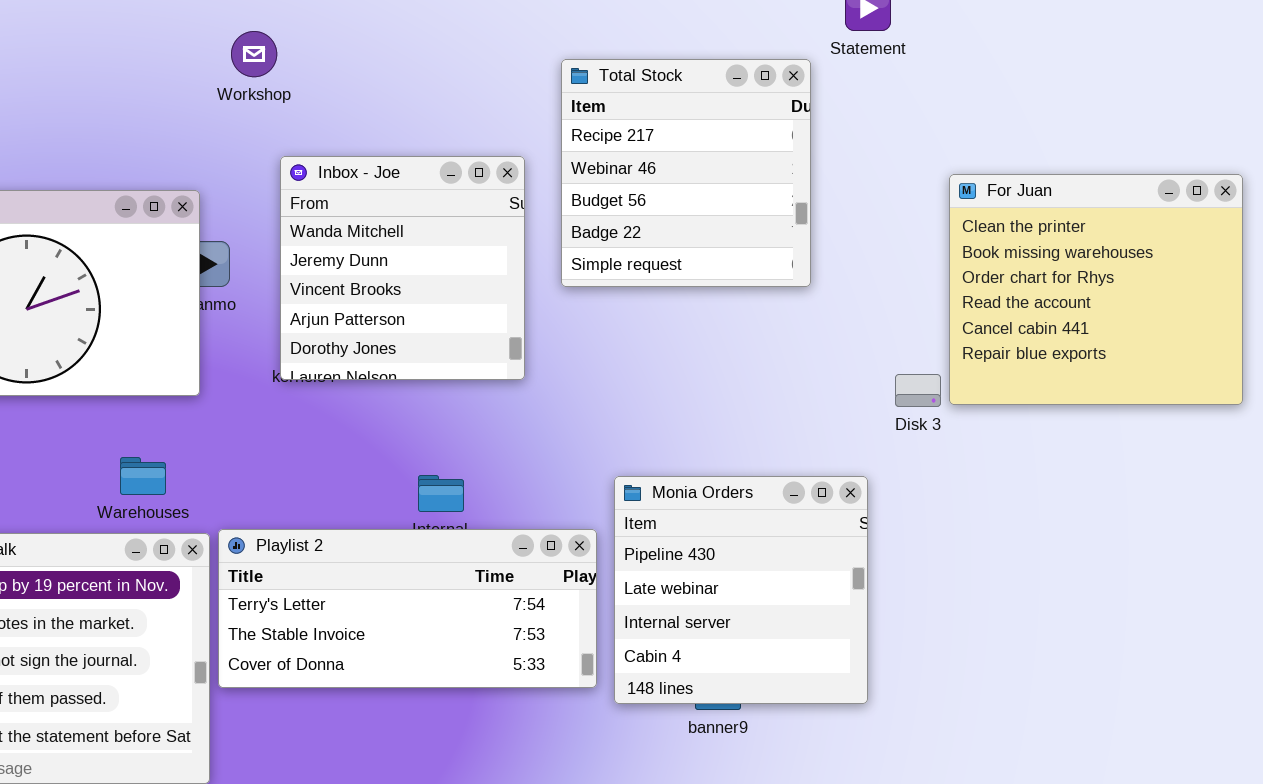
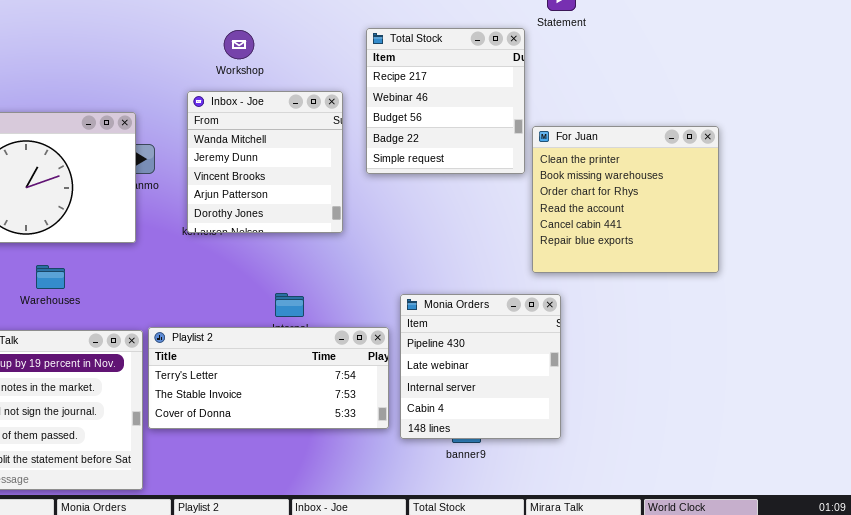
Workshop: [231,31,277,77] -> [224,30,254,59], moved
For Juan: [949,174,1243,405] -> [532,126,719,273], moved
Warehouses: [120,457,166,495] -> [36,265,65,289], moved

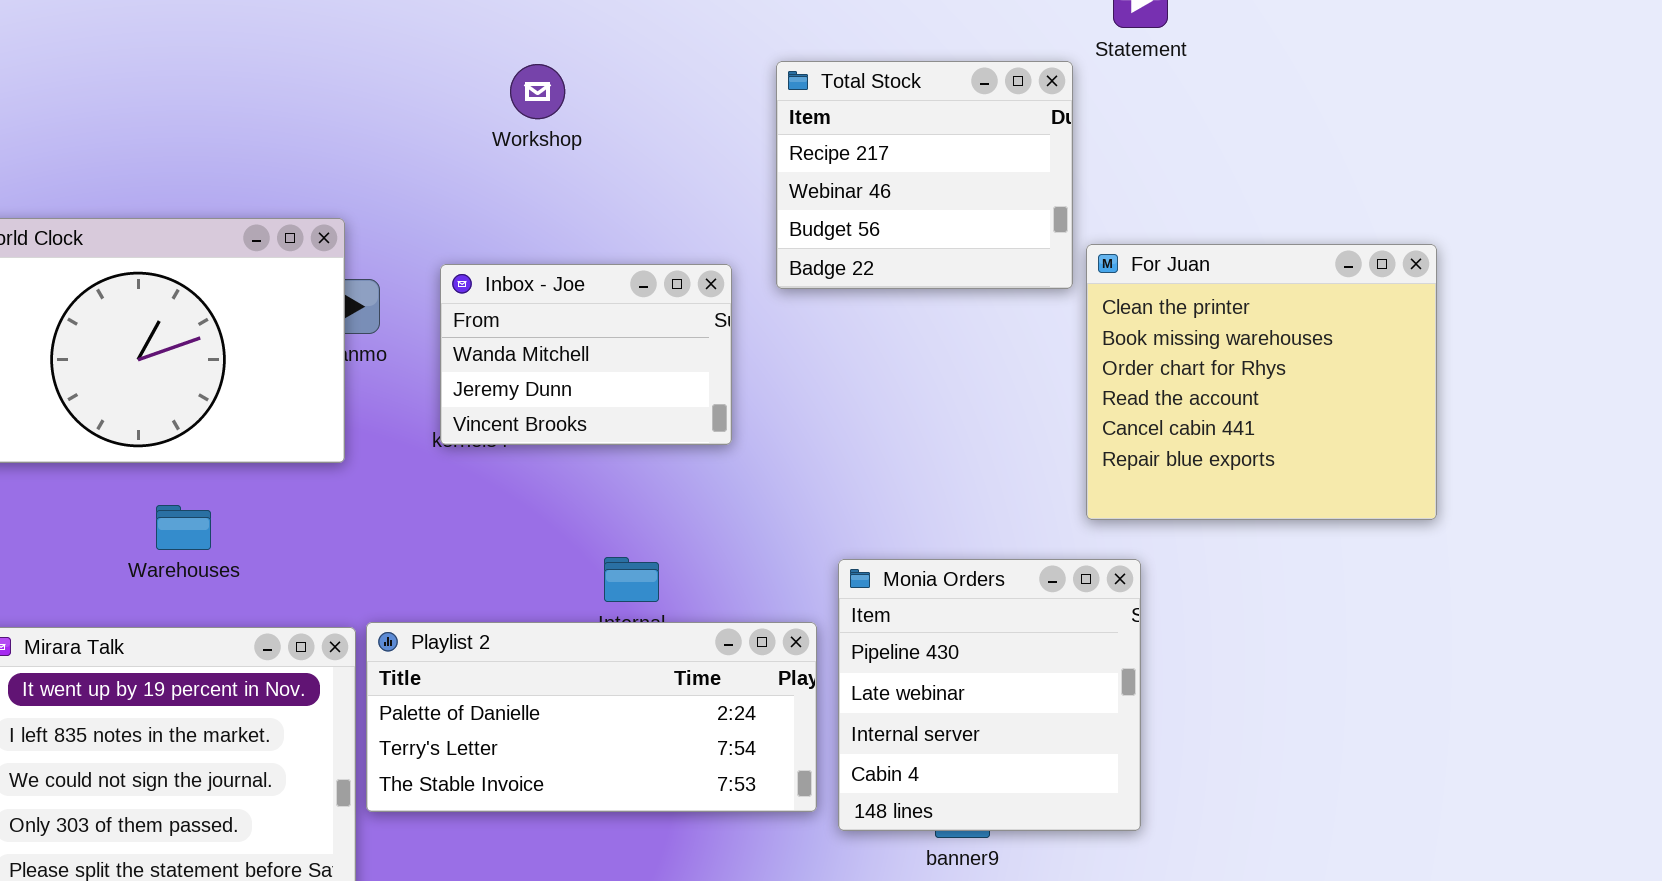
Total Stock: [366,28,525,174] -> [776,61,1073,289], resized
Inbox - Joe: [187,91,343,233] -> [440,264,732,445], resized
Playlist 2: [148,327,389,429] -> [366,622,817,812], scrolled up 1 row

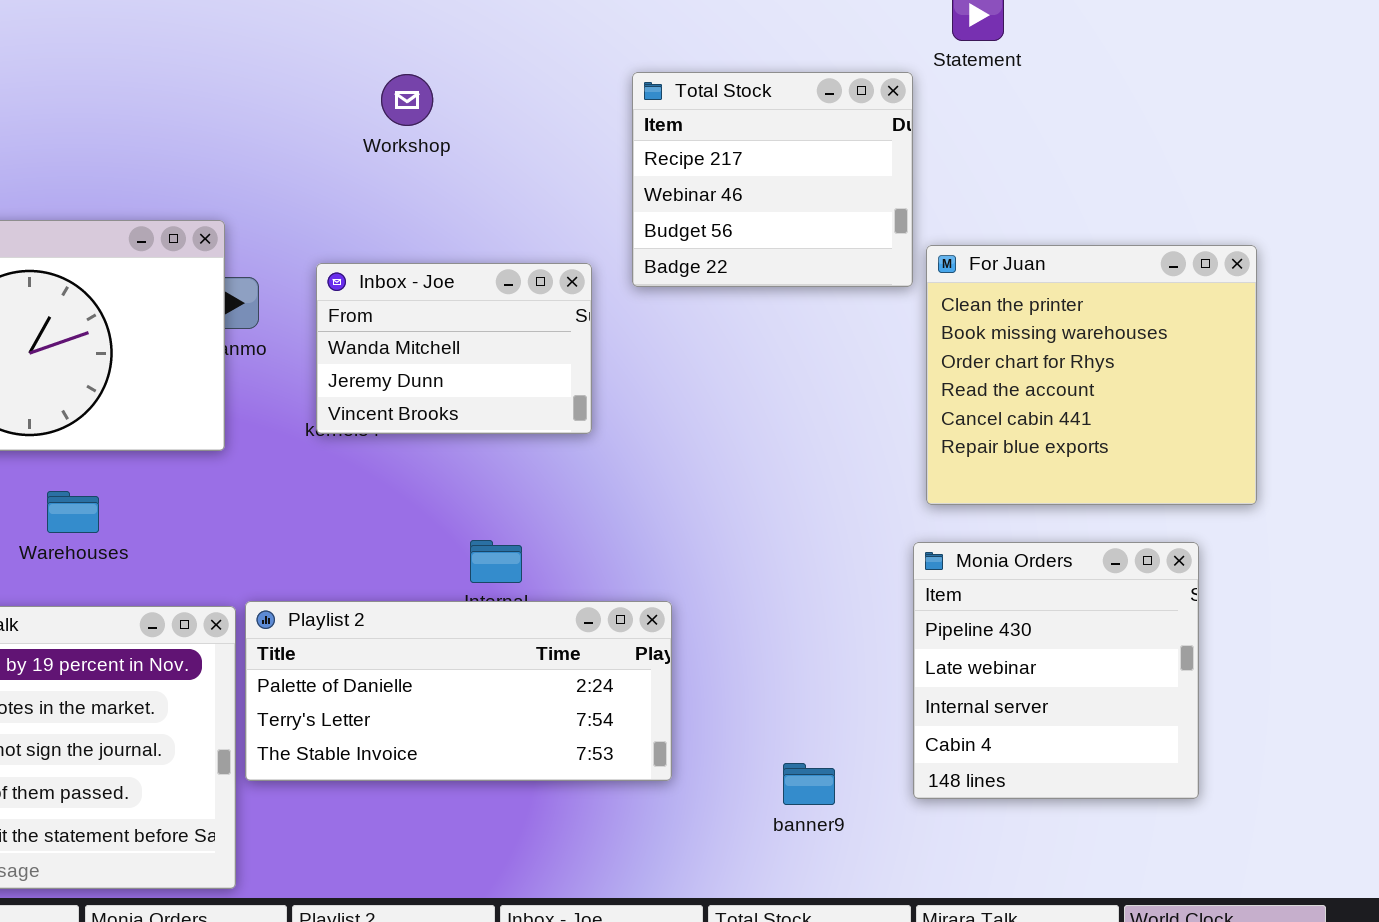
Monia Orders: [838,559,1141,831] -> [913,542,1199,799], moved

